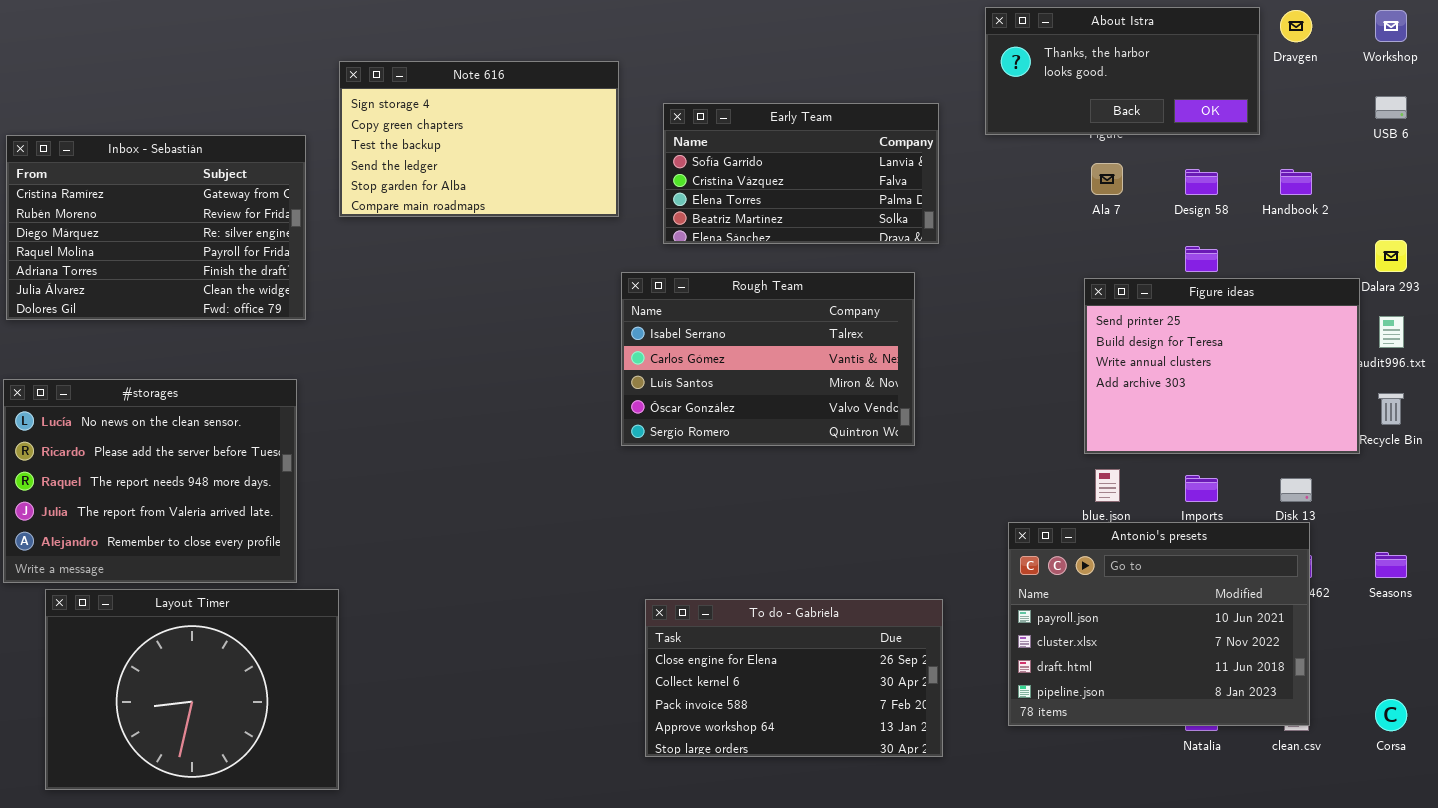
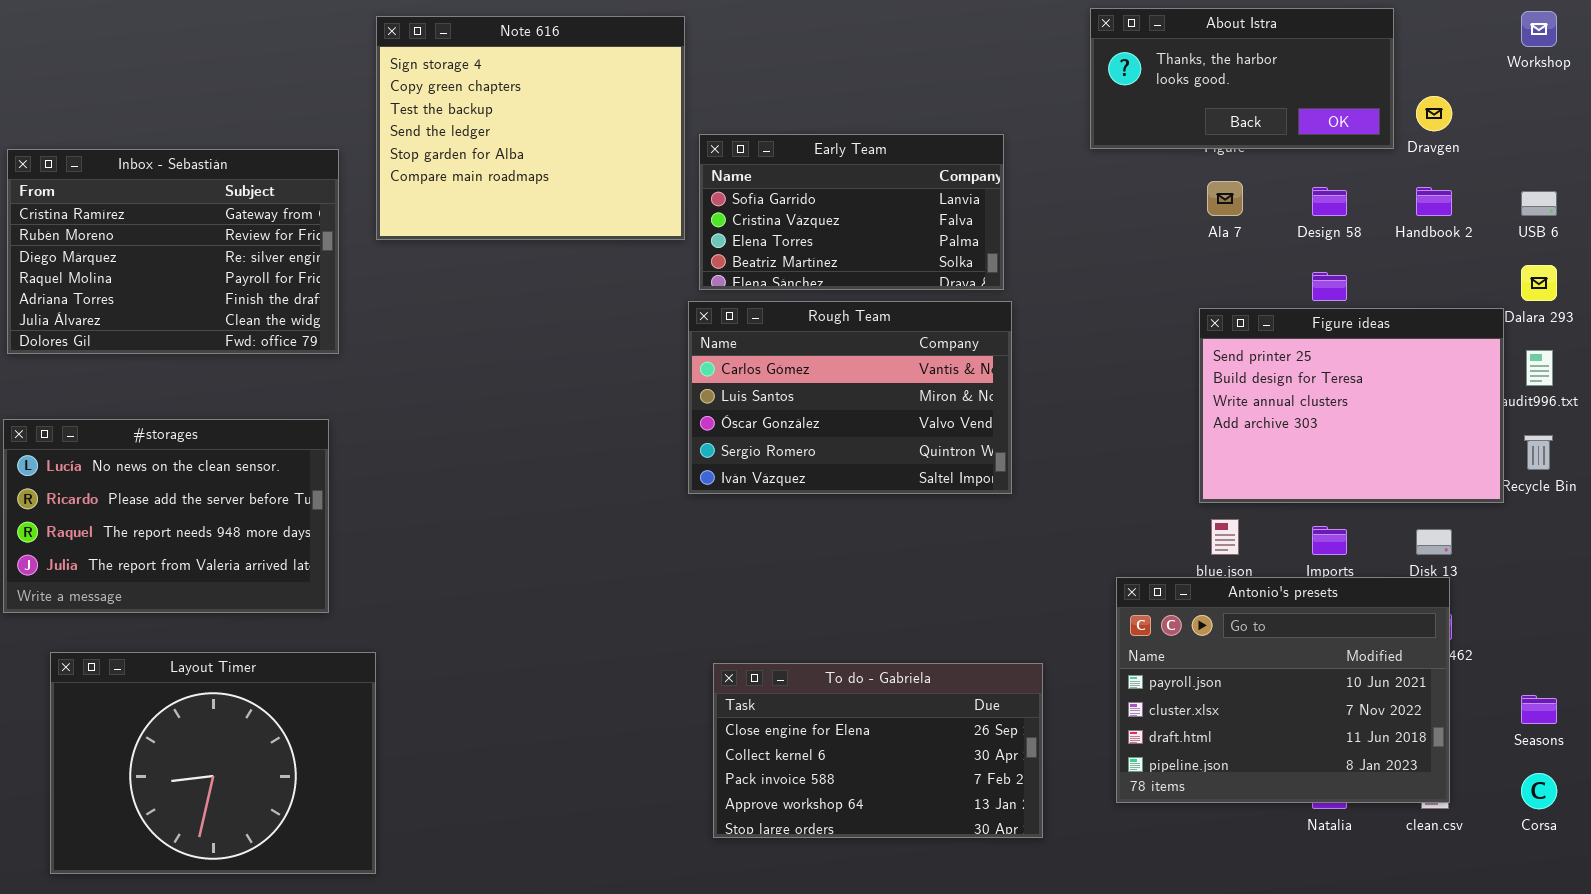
Dravgen: [1280,10,1312,42] -> [1416,96,1452,131], moved
Note 616: [339,61,619,217] -> [376,16,685,240], resized
USB 6: [1375,96,1407,119] -> [1521,191,1557,216], moved
Early Team: [663,103,939,244] -> [699,134,1004,290], moved
Rough Team: [621,272,915,446] -> [688,301,1012,494], scrolled down 1 row
#storages: [3,379,297,583] -> [3,419,329,613], resized
Seasons: [1375,552,1407,578] -> [1521,695,1557,724], moved

